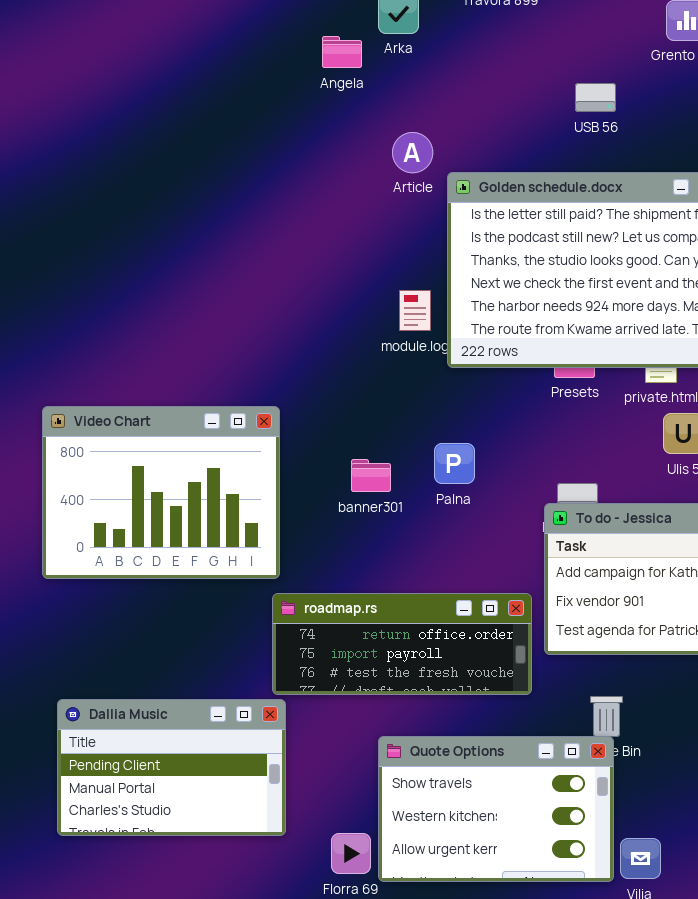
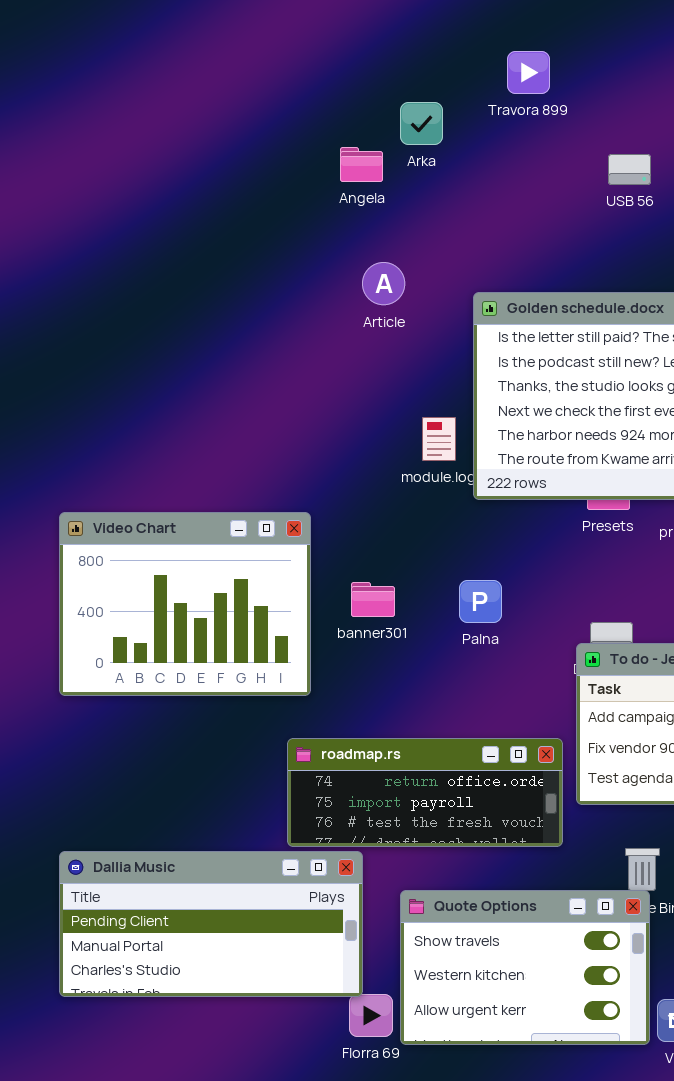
USB 56: [575,83,616,112] -> [608,154,651,185], moved
Article: [392,132,433,173] -> [362,262,405,305], moved
Video Chart: [42,406,280,579] -> [59,512,311,696], moved
banner301: [351,459,391,492] -> [351,582,395,617], moved
Dallia Music: [57,699,286,836] -> [59,851,363,997], resized

